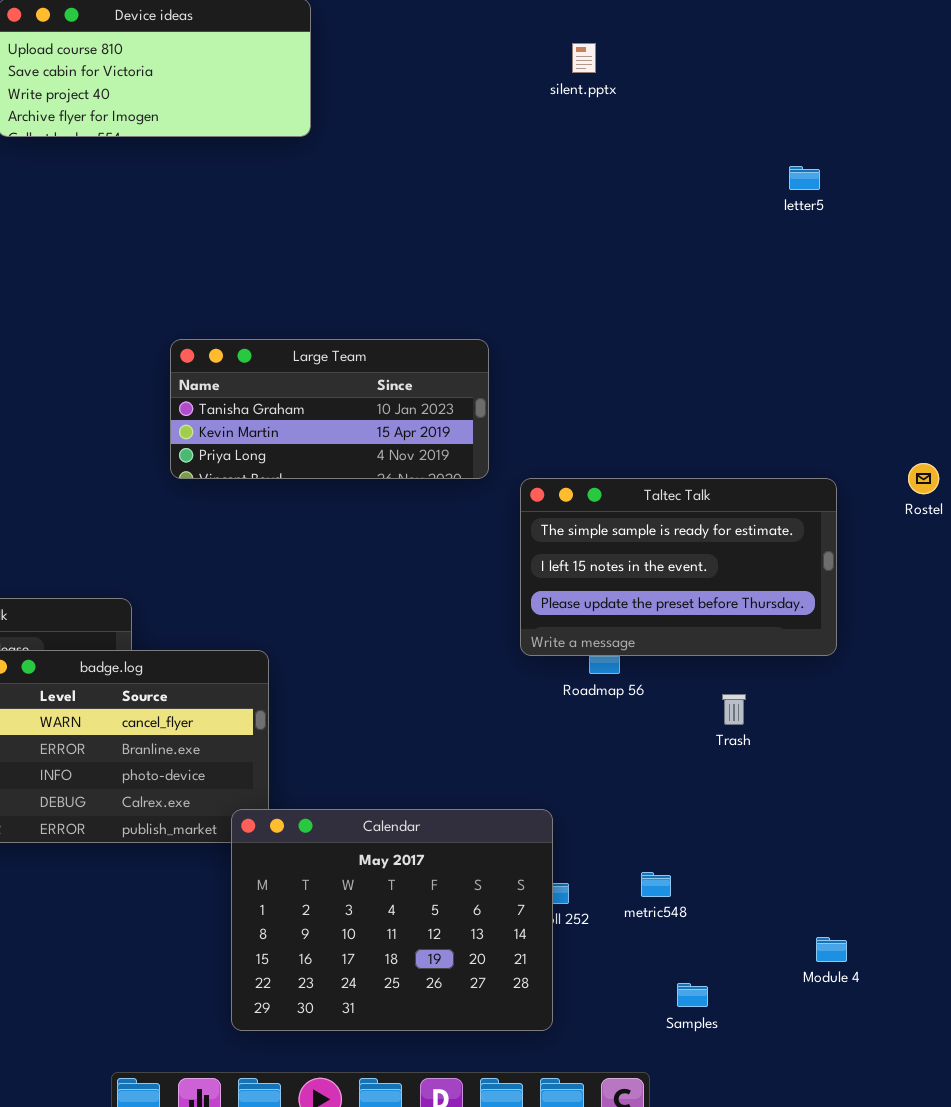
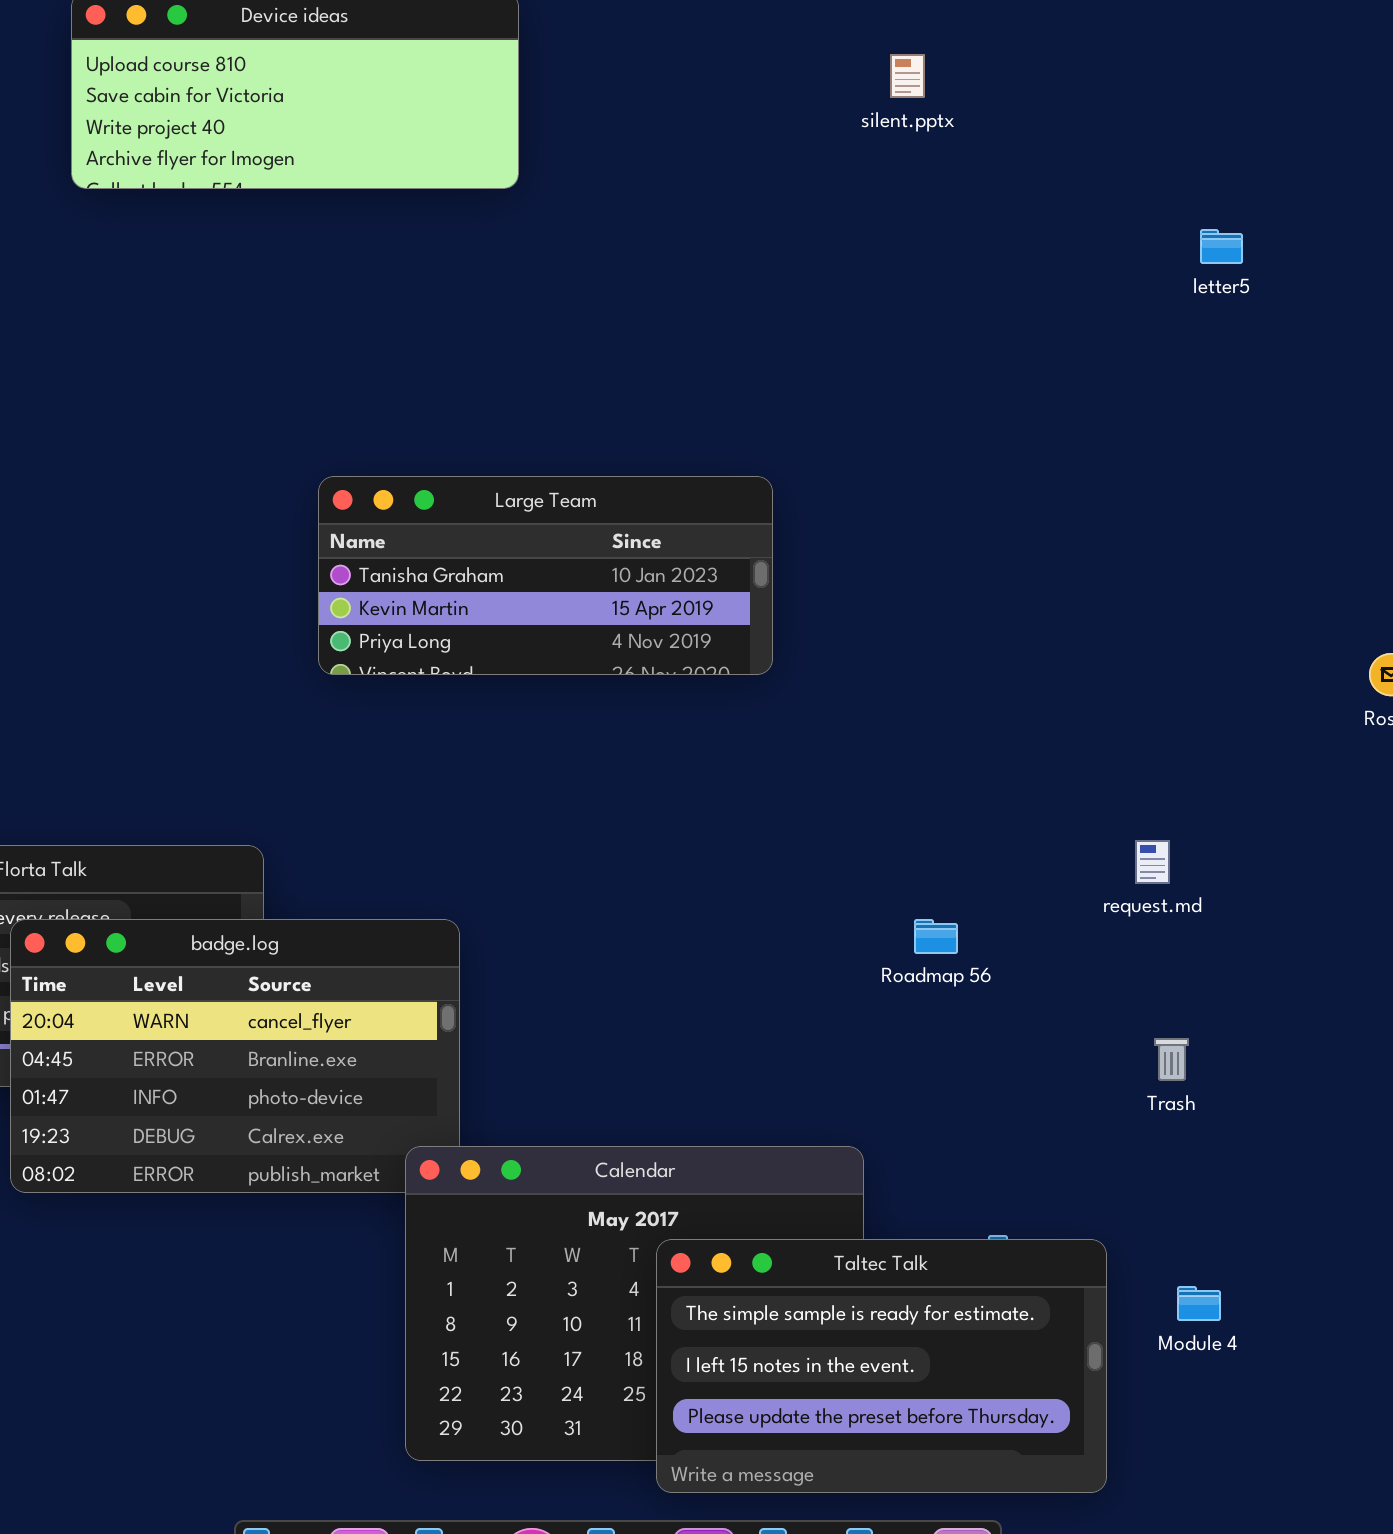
Taltec Talk: [520,478,837,656] -> [656,1239,1107,1493], moved
Trash: [722,694,746,725] -> [1154,1038,1189,1081], moved
Module 4: [816,937,847,962] -> [1177,1286,1221,1321], moved

